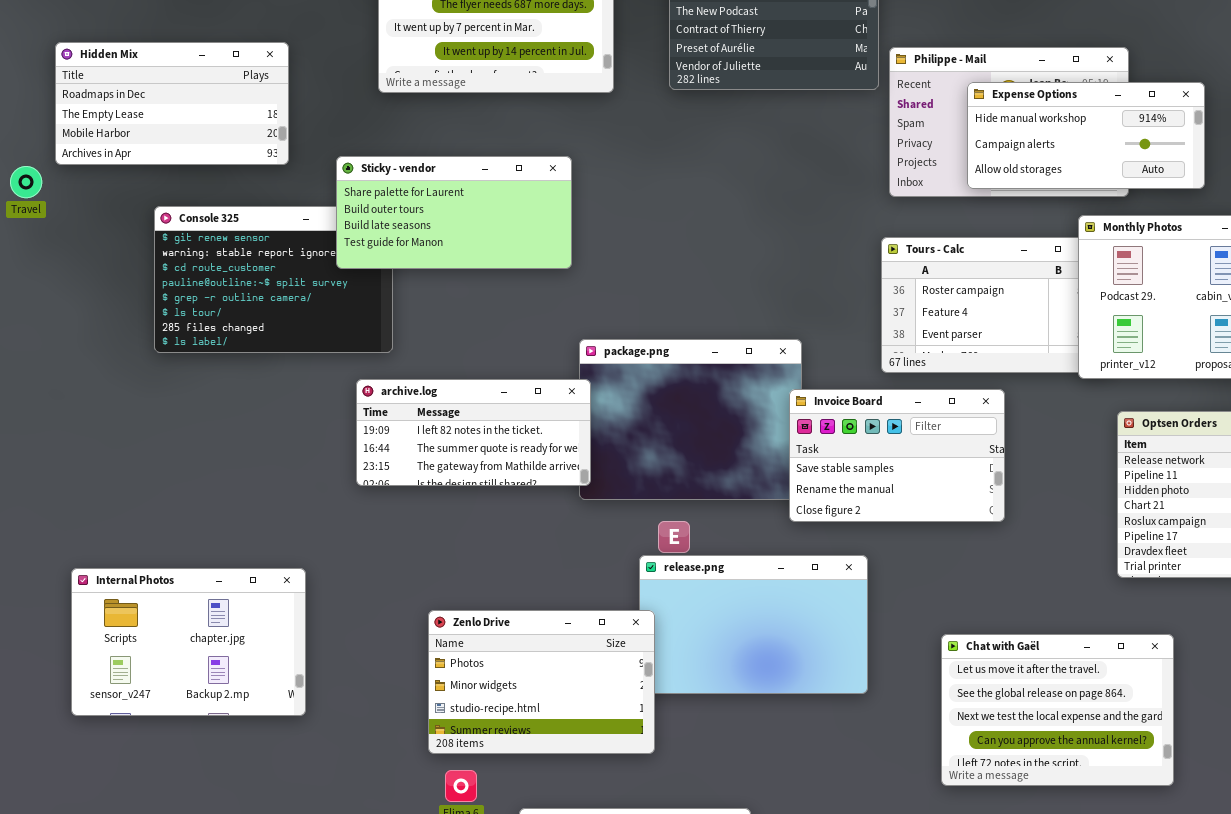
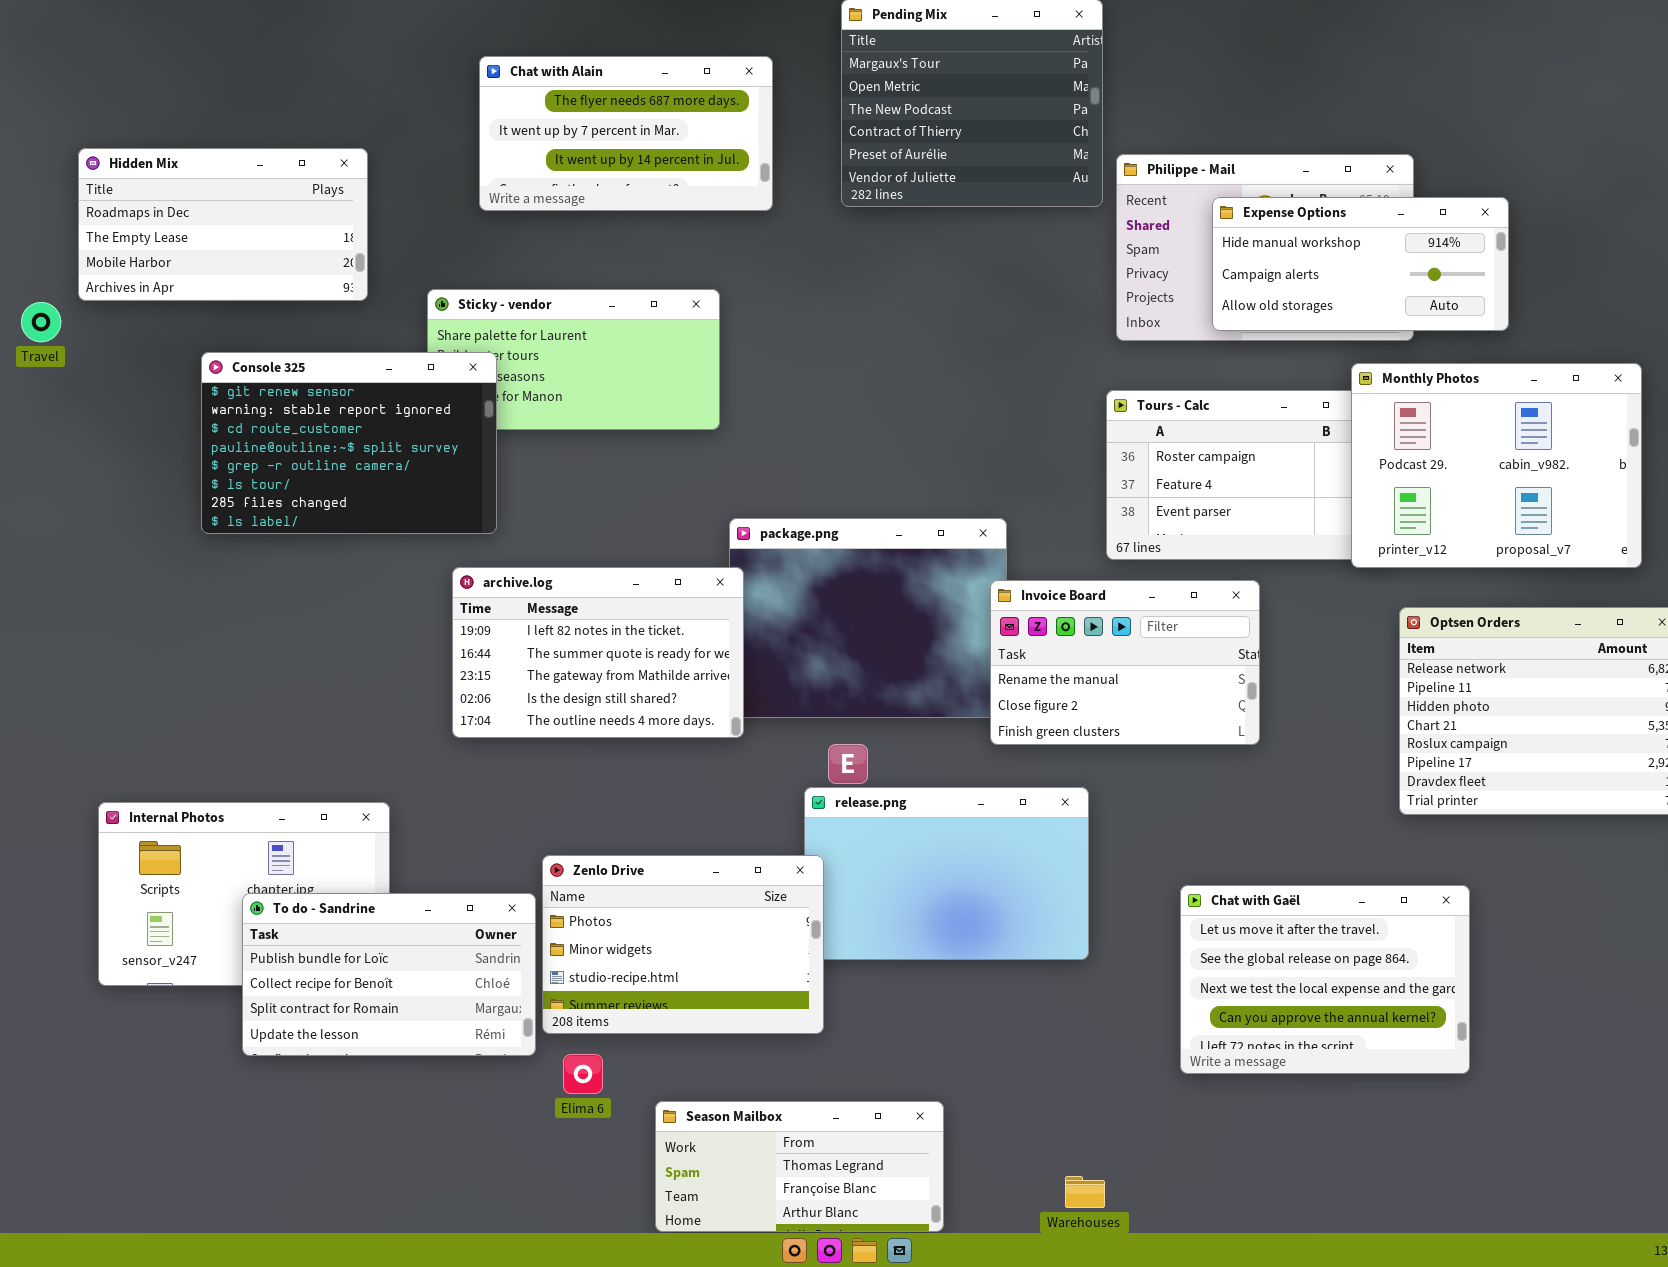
Console 325: [154,206,393,353] -> [201,352,497,534], raised
archive.log: [356,379,591,486] -> [452,567,744,738], resized
Invoice Board: [789,389,1005,522] -> [990,580,1260,745], scrolled down 1 row
To do - Sandrine: none -> [242,893,536,1056], opened

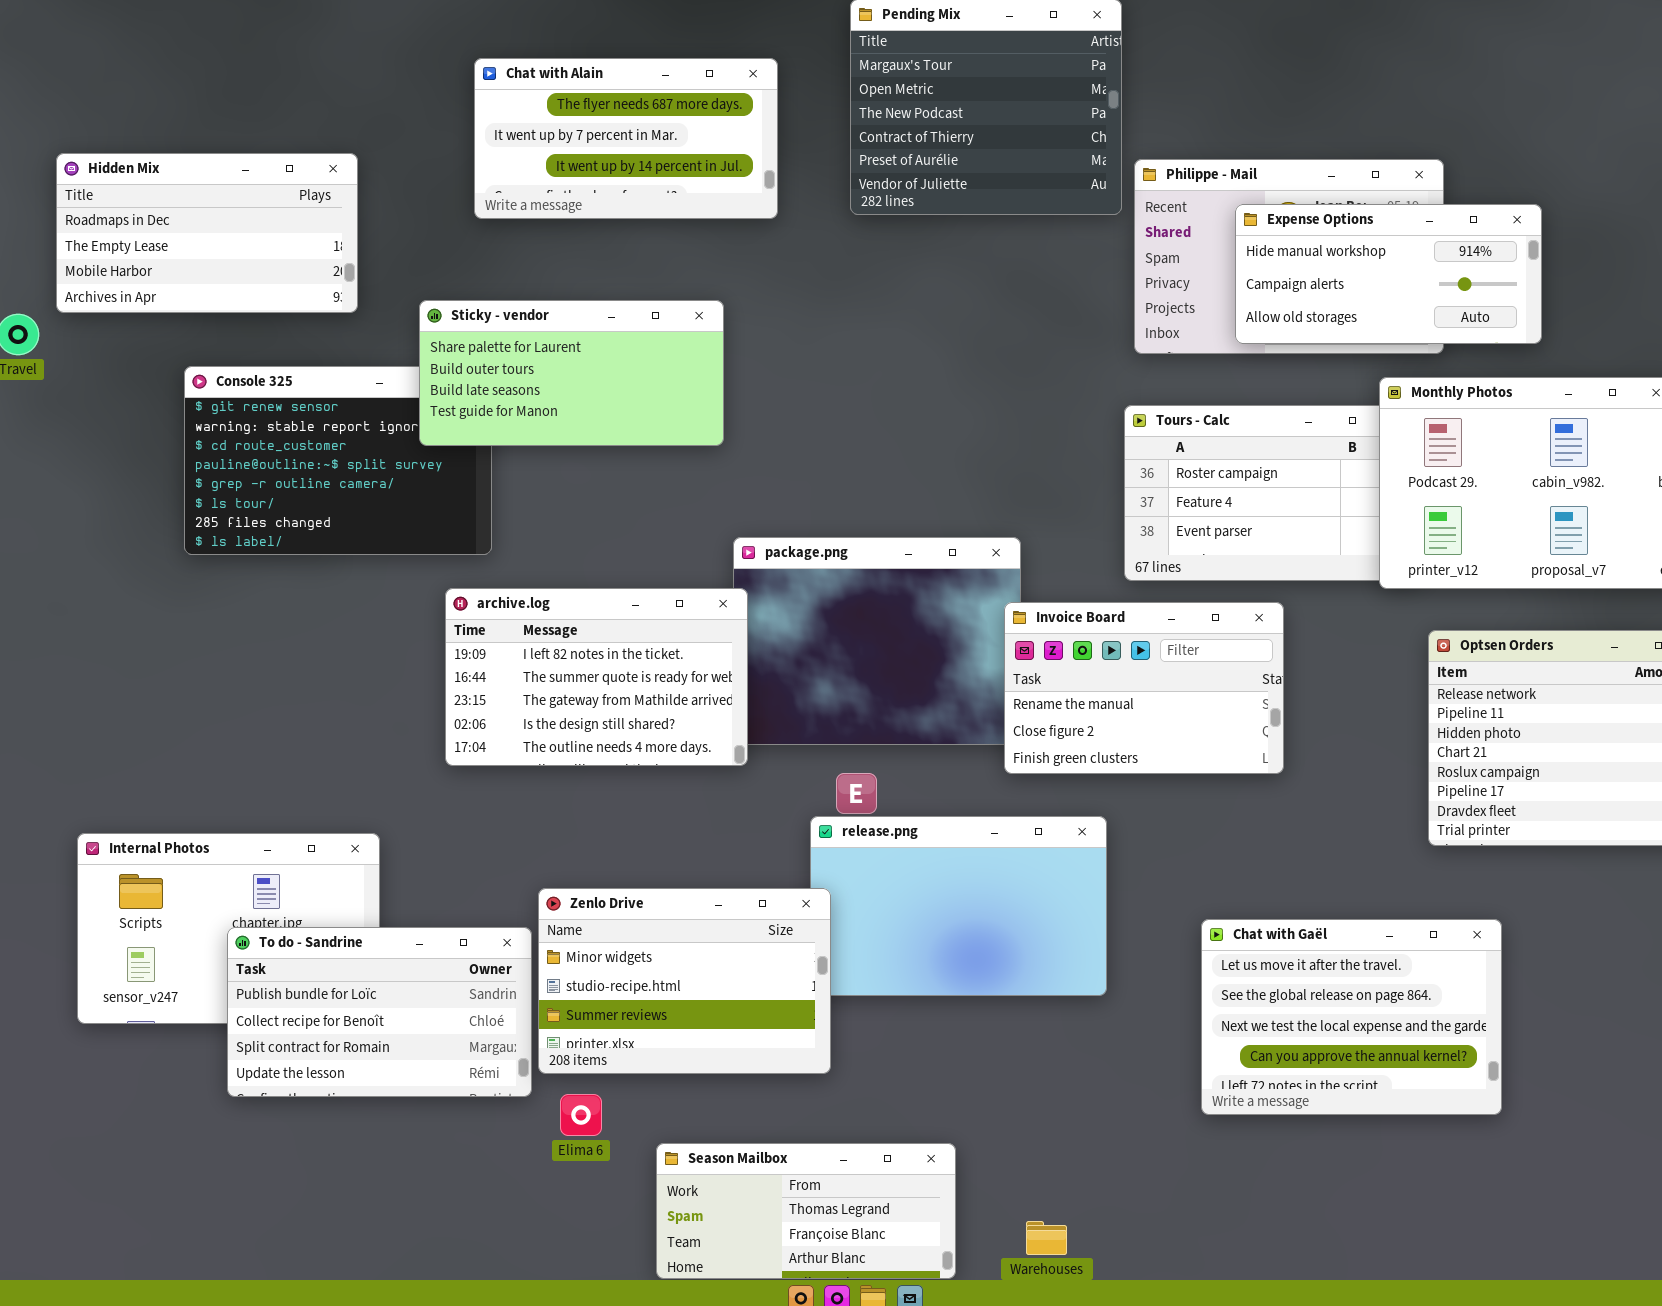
Sticky - vendor: [427,289,720,430] -> [419,300,724,446], raised
Zenlo Drive: [542,855,824,1034] -> [538,888,831,1074], scrolled down 1 row
Warehouses: [1065,1176,1105,1208] -> [1026,1221,1067,1255], moved

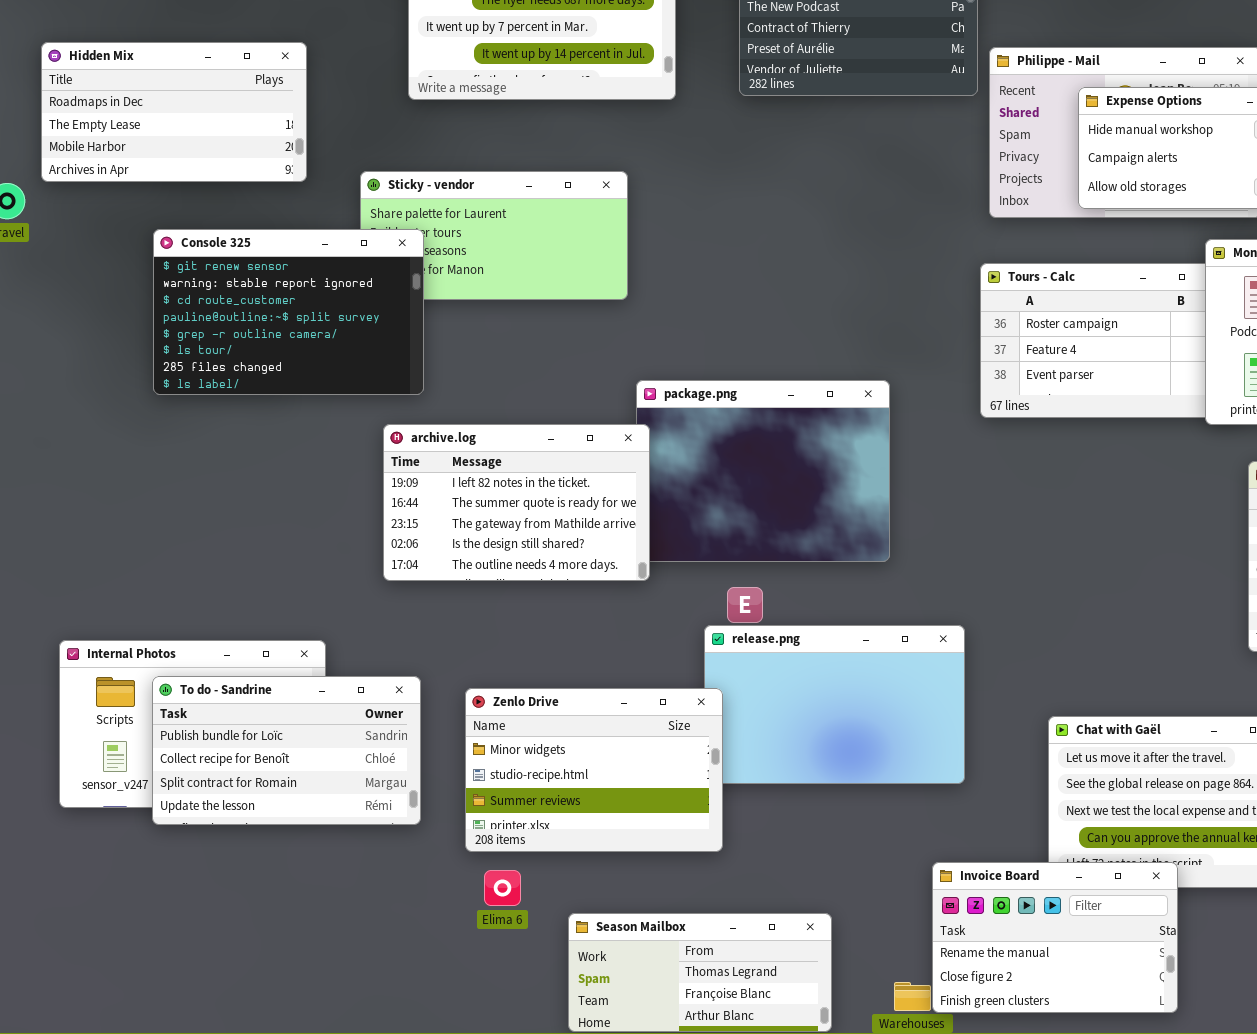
Console 325: [184,366,492,555] -> [153,229,424,395], raised
Invoice Board: [1004,602,1284,774] -> [932,862,1178,1013], moved
To do - Sandrine: [227,927,532,1097] -> [152,676,421,825], moved

